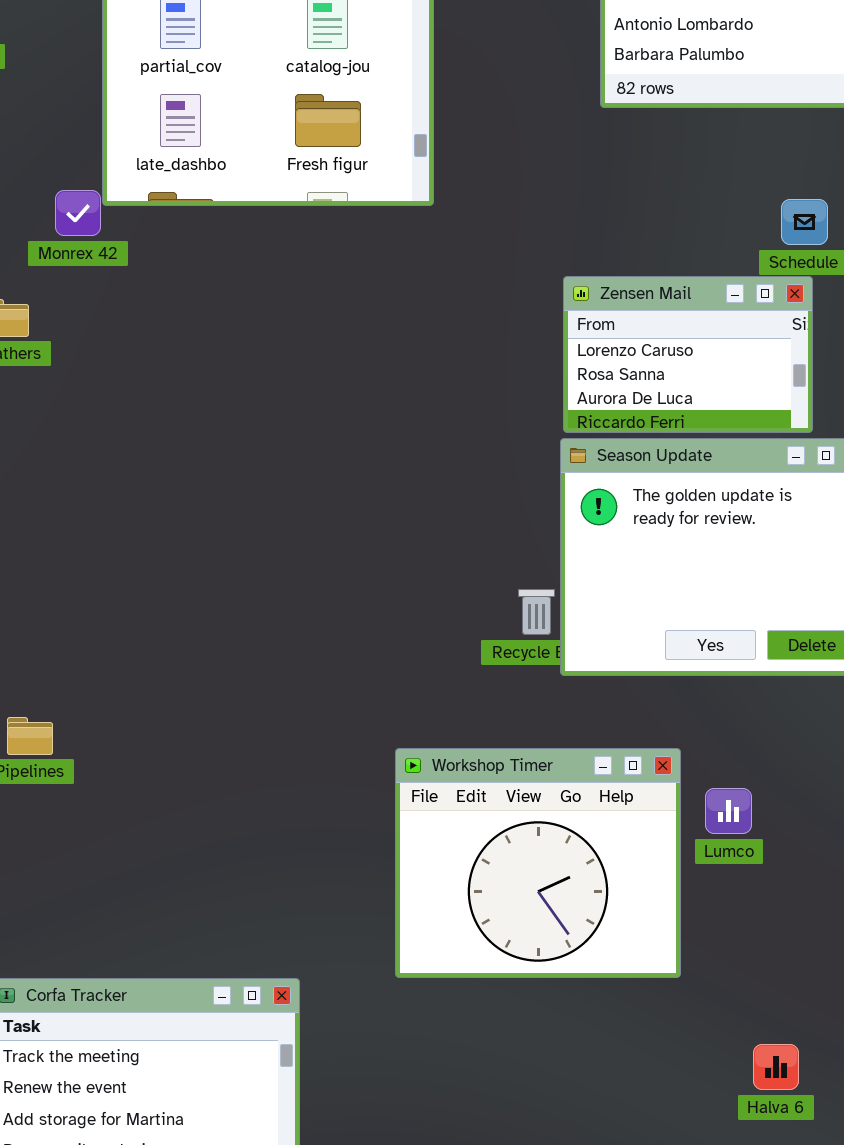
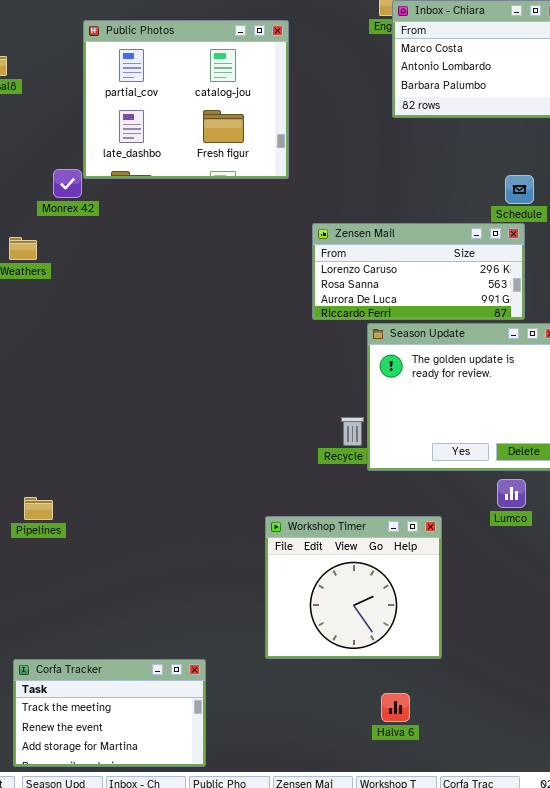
Zensen Mail: [563,276,813,433] -> [312,223,525,320], resized
Lumco: [705,788,752,834] -> [497,479,526,508], moved
Halva 6: [753,1044,799,1090] -> [381,693,410,722], moved

